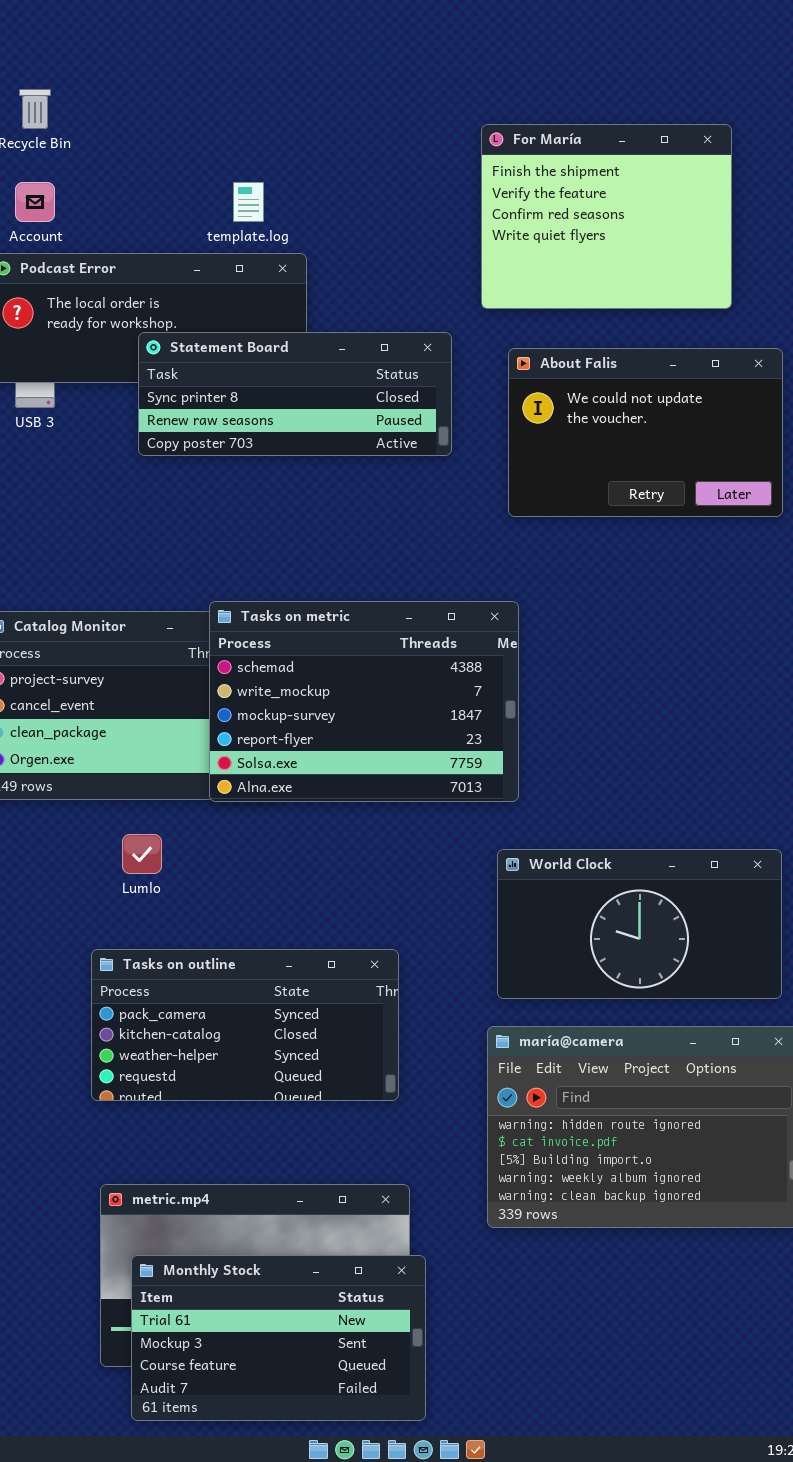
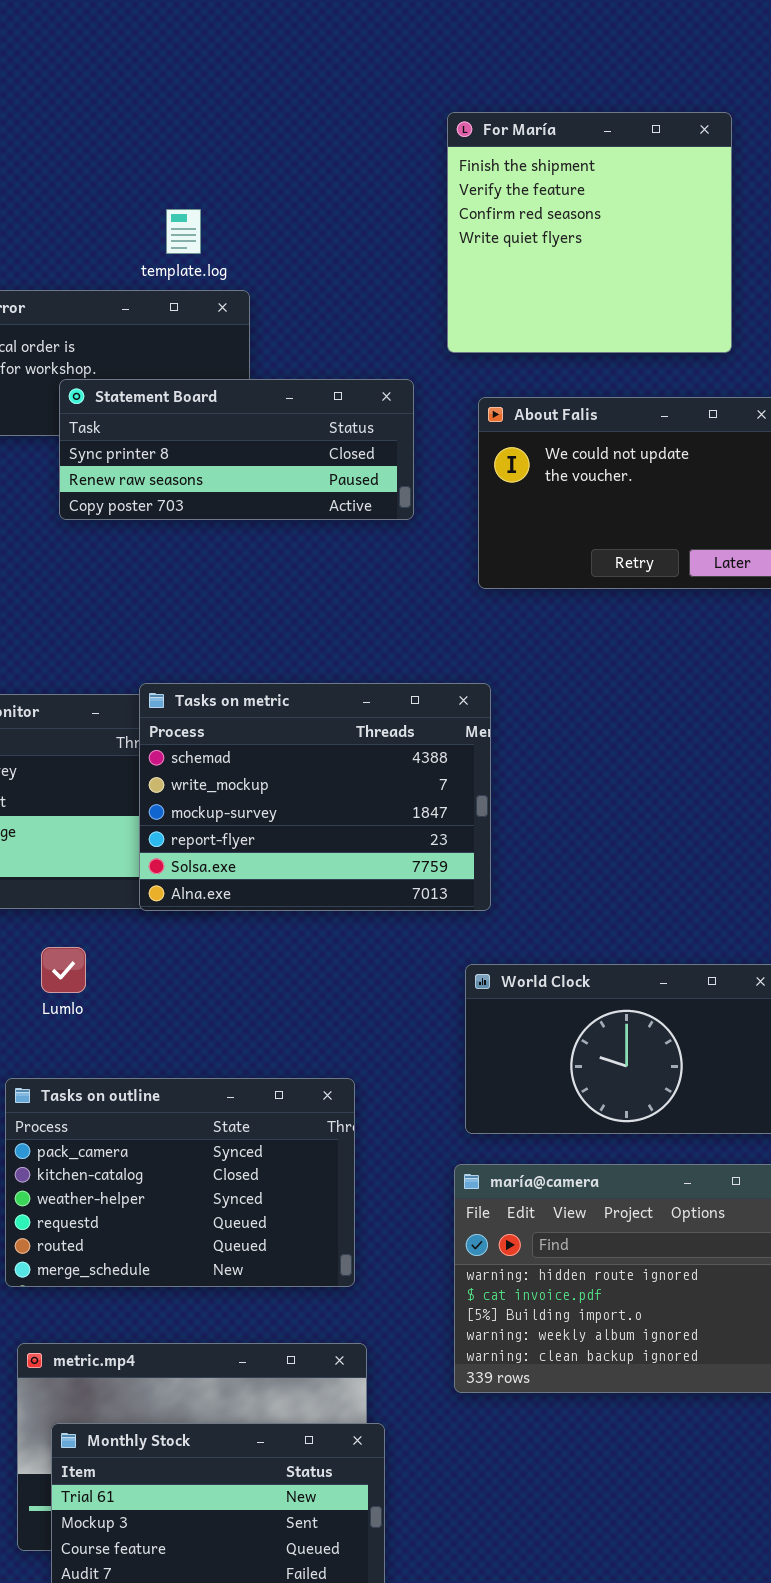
For María: [481,124,732,309] -> [447,112,732,353], resized
Tasks on outline: [91,949,399,1101] -> [5,1078,355,1287], resized

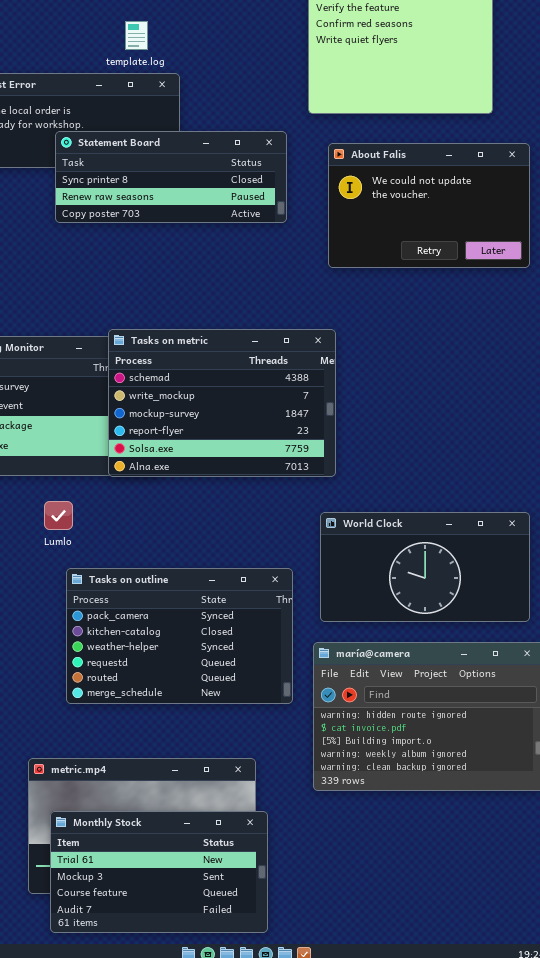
Tasks on outline: [5,1078,355,1287] -> [66,568,293,704], moved

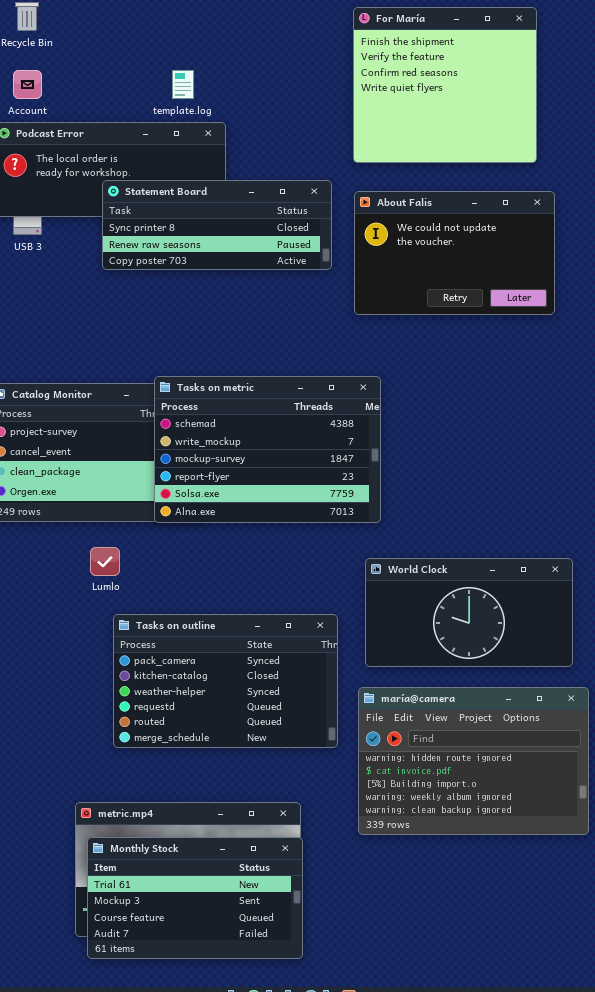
About Falis: [328,143,530,268] -> [354,191,555,315], moved
Monthly Stock: [50,811,268,933] -> [87,837,303,959], moved

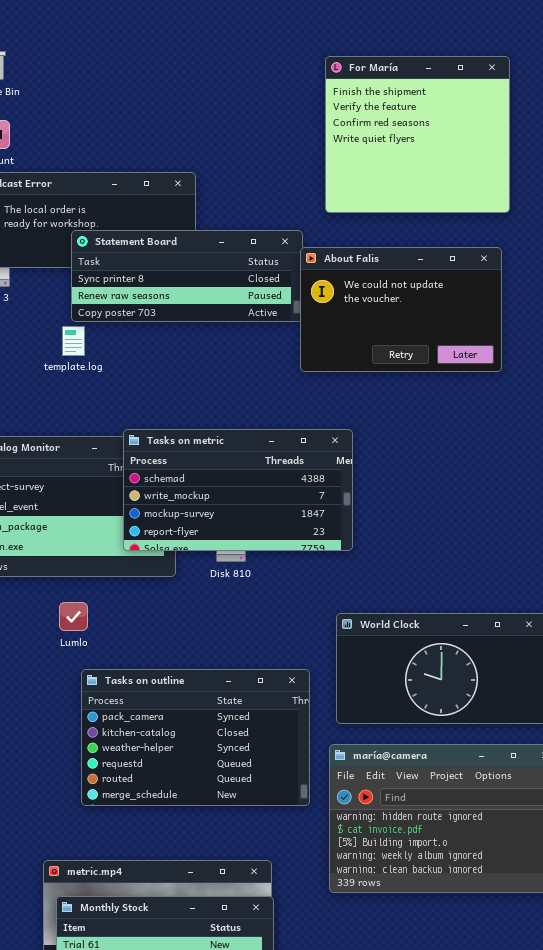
template.log: [172,70,194,99] -> [62,326,85,356], moved
About Falis: [354,191,555,315] -> [300,247,502,372], moved
Tasks on metric: [154,376,381,523] -> [123,429,353,551], resized

